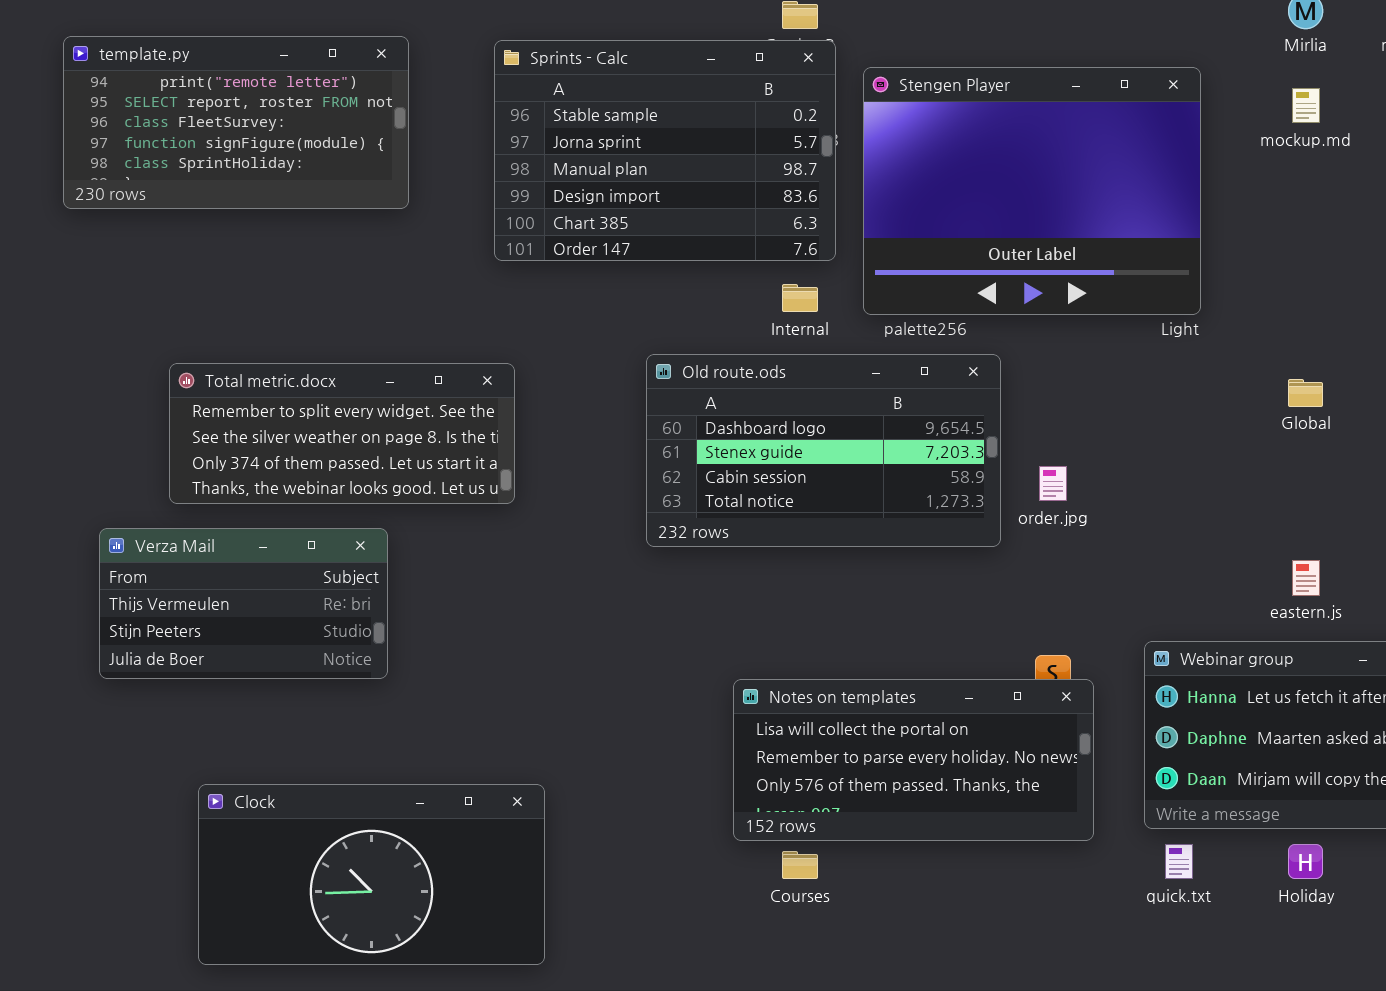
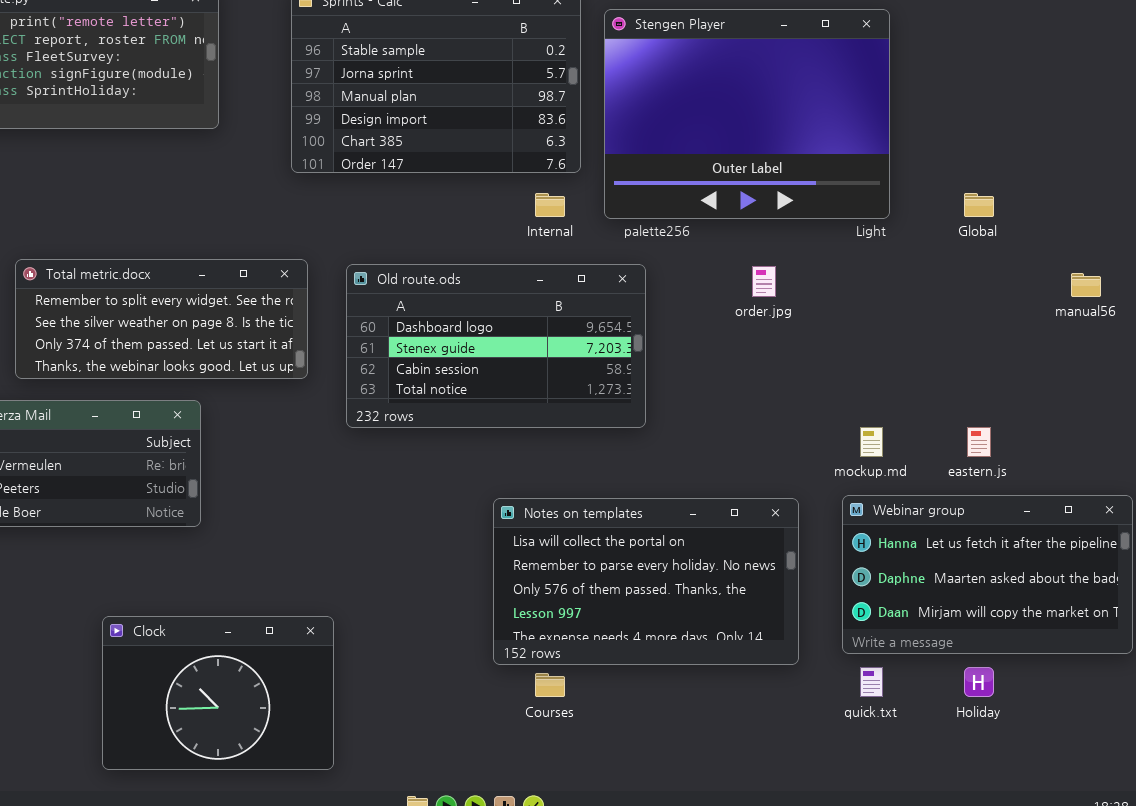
mockup.md: [1292,88,1320,123] -> [860,427,883,457], moved
Old route.ods: [646,354,1001,547] -> [346,264,646,428], moved
Global: [1288,379,1323,407] -> [964,193,994,217], moved
order.jpg: [1039,466,1067,501] -> [752,266,776,297], moved
Notes on templates: [733,679,1094,841] -> [493,498,799,665], resized
Clock: [198,784,545,965] -> [102,616,334,770], resized

